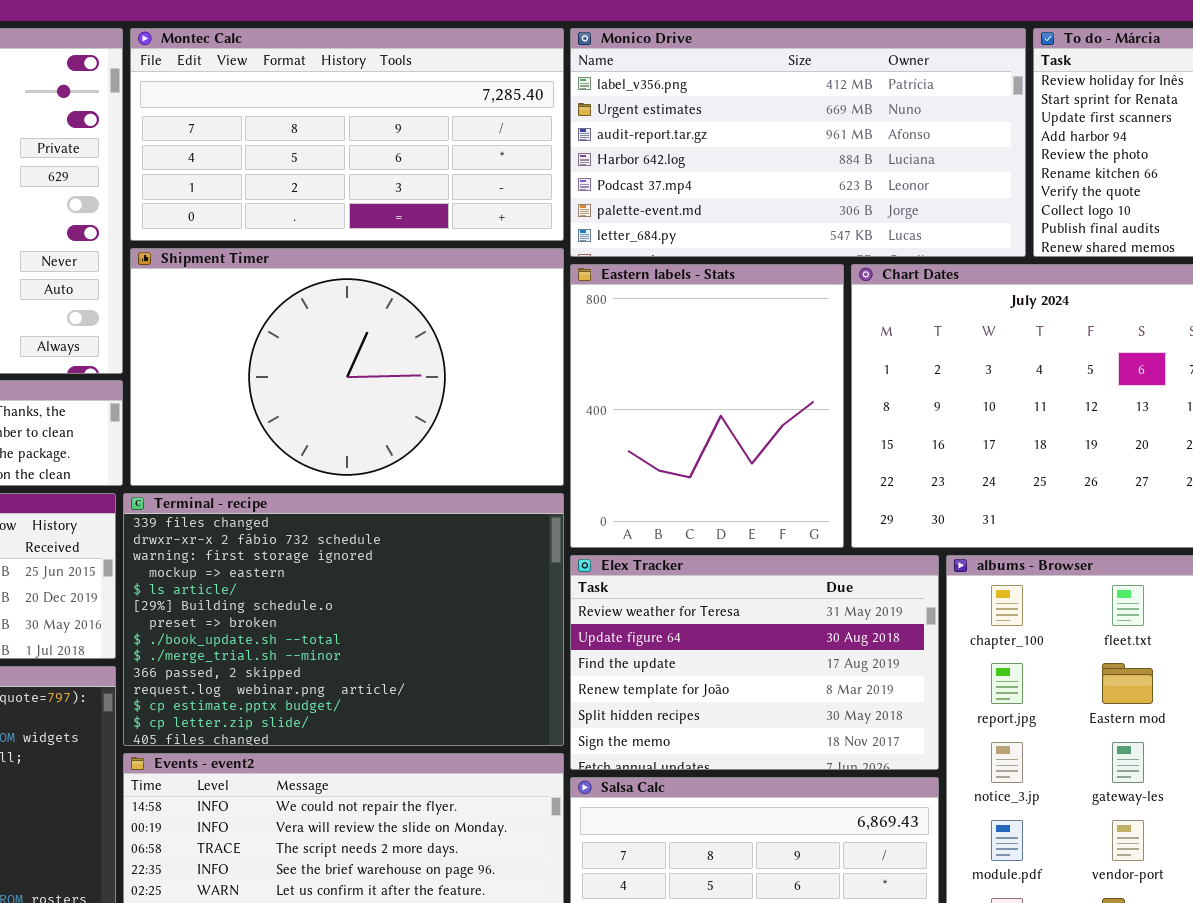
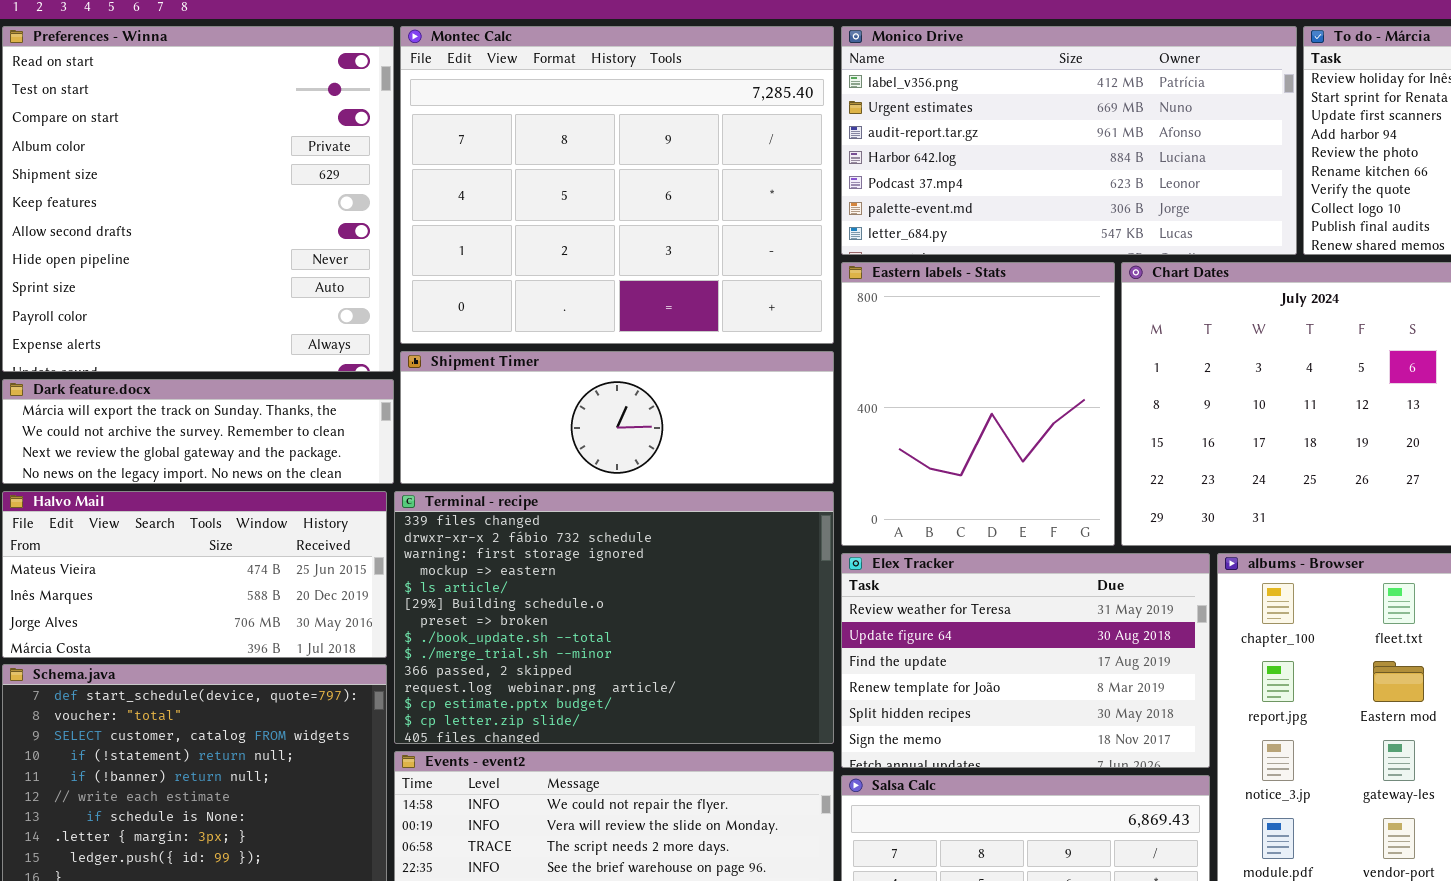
Montec Calc: [130,28,564,241] -> [400,26,834,344], resized
Shipment Timer: [130,248,564,486] -> [400,351,834,484], resized

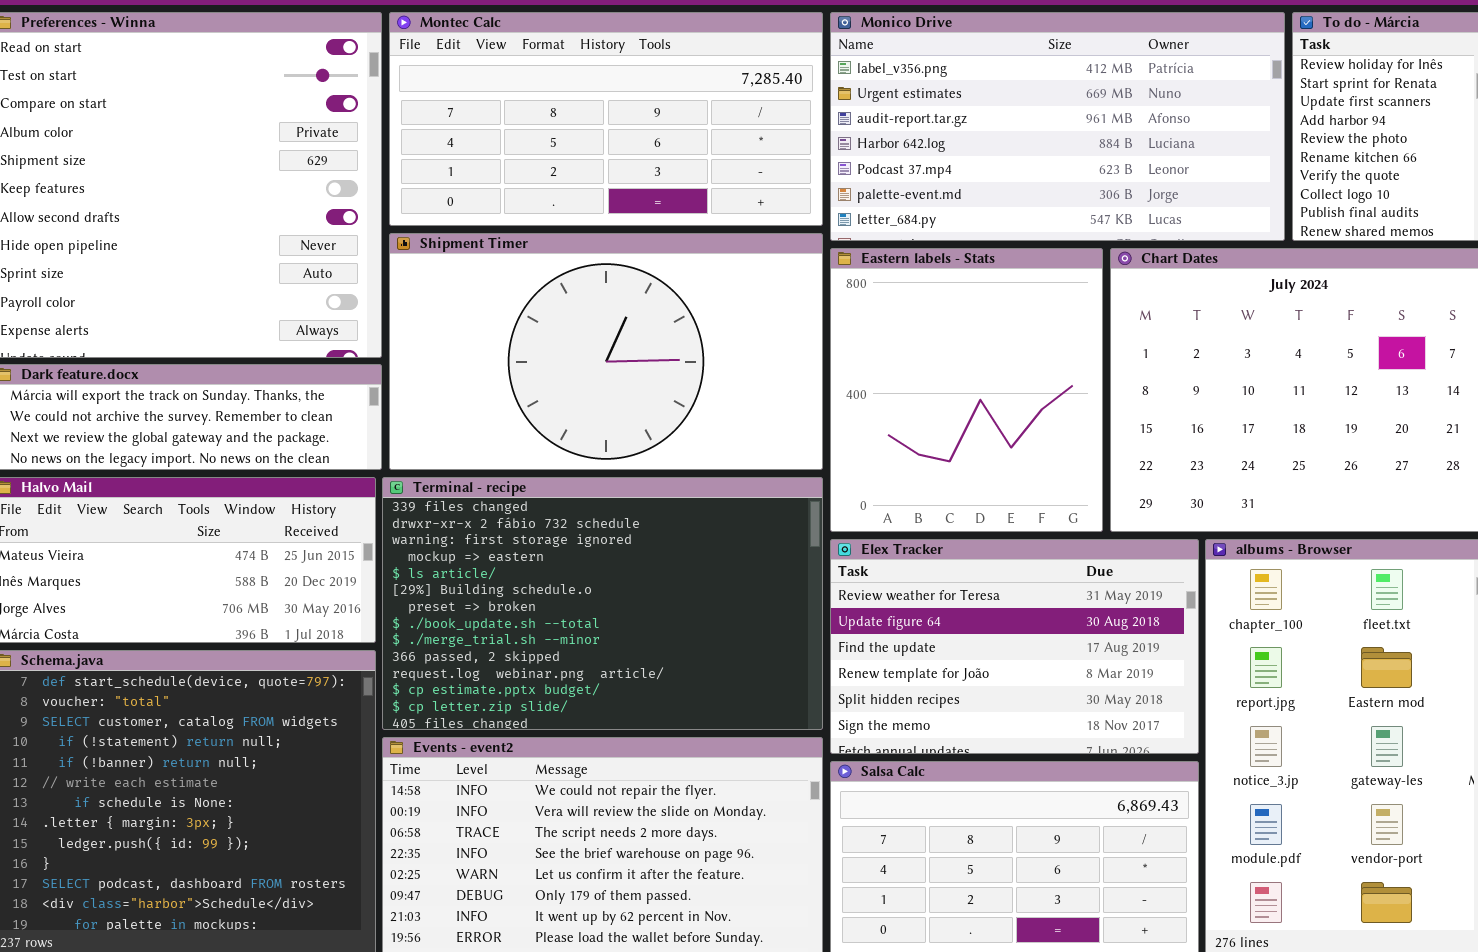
Montec Calc: [400,26,834,344] -> [389,12,823,226], resized
Shipment Timer: [400,351,834,484] -> [389,233,823,470], resized

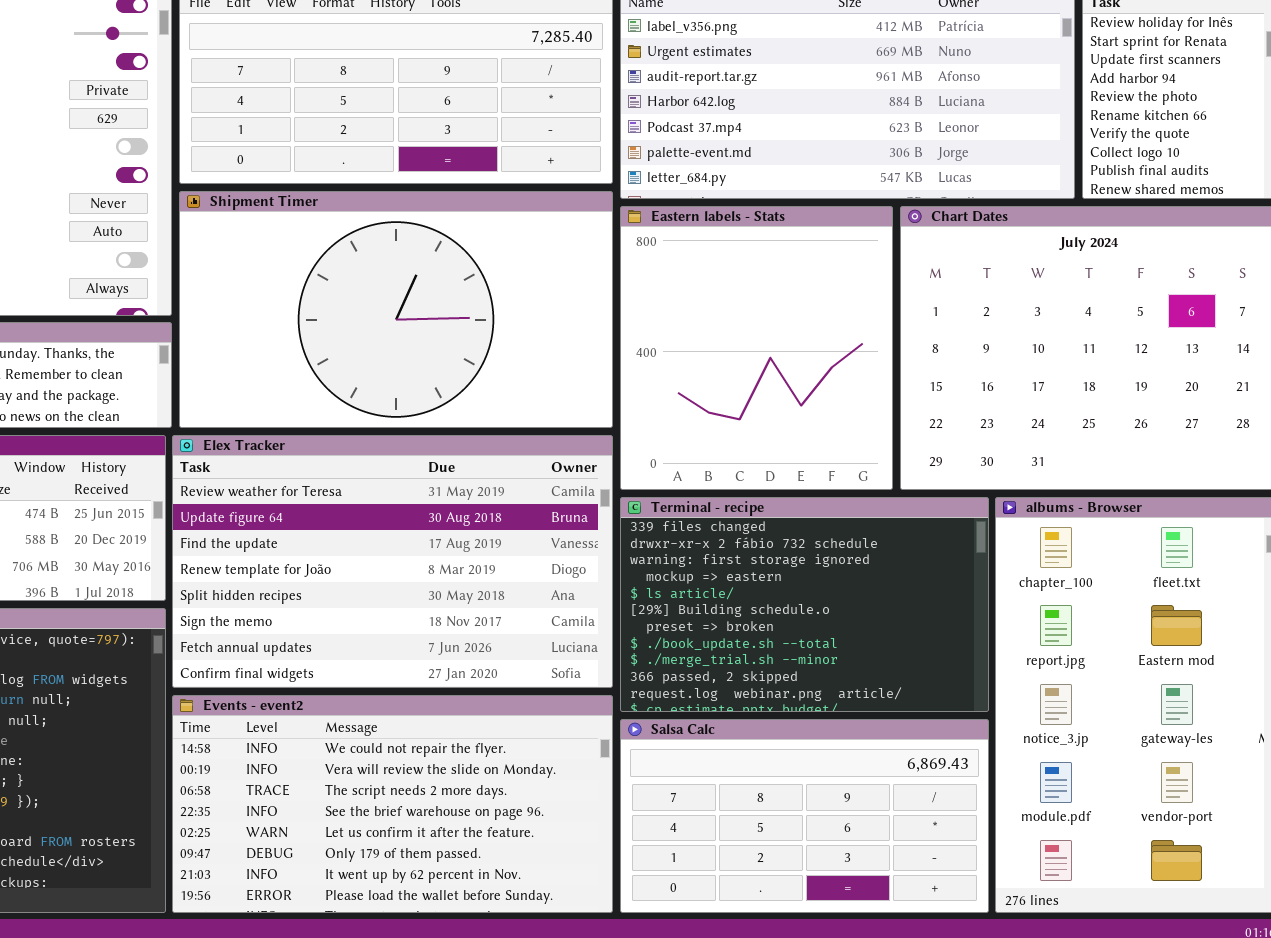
Terminal - recipe: [382,477,823,730] -> [620,497,989,712], moved, resized
Elex Tracker: [830,539,1199,754] -> [172,435,613,688], moved, resized

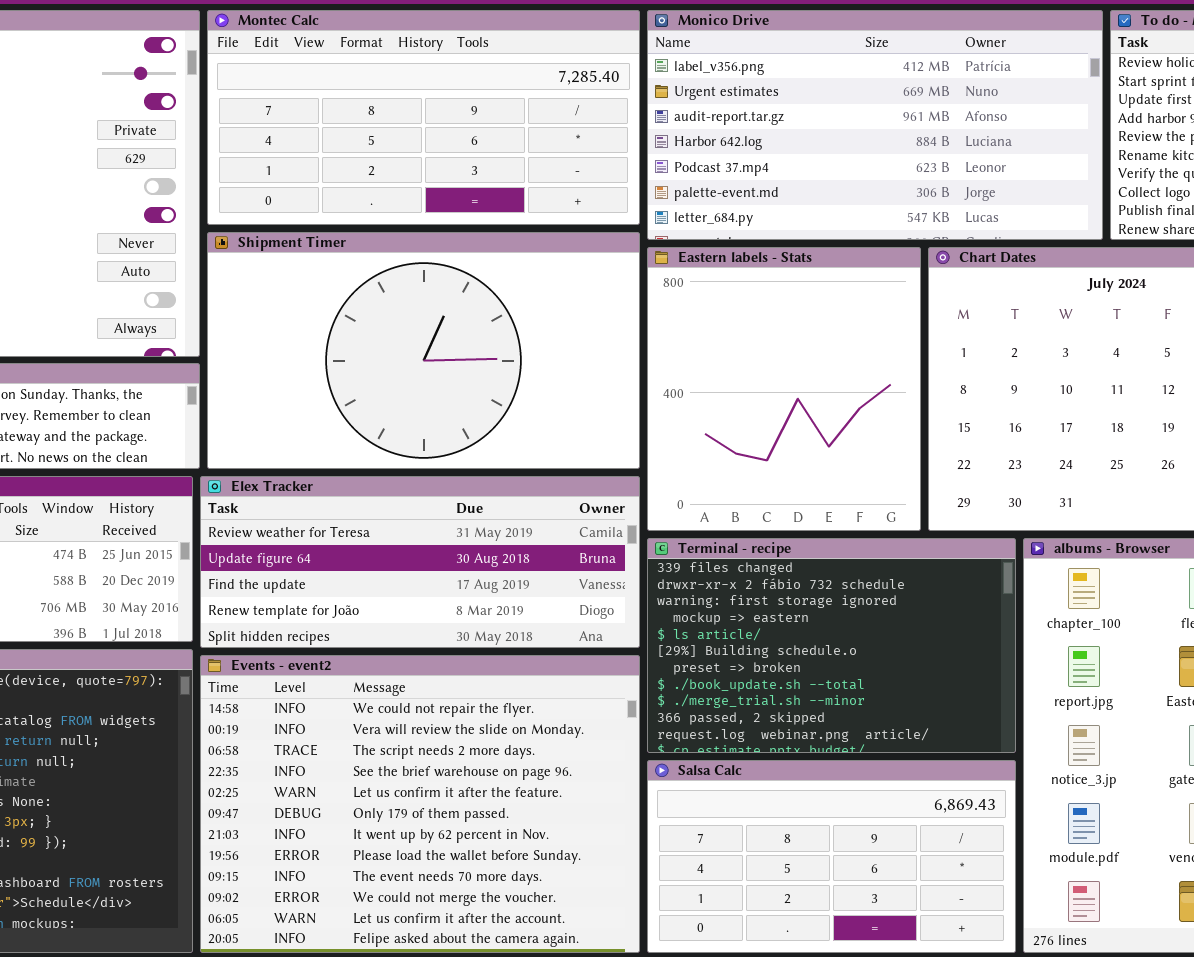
Elex Tracker: [172,435,613,688] -> [200,476,640,648], resized
Events - event2: [172,695,613,913] -> [200,655,640,953], resized

